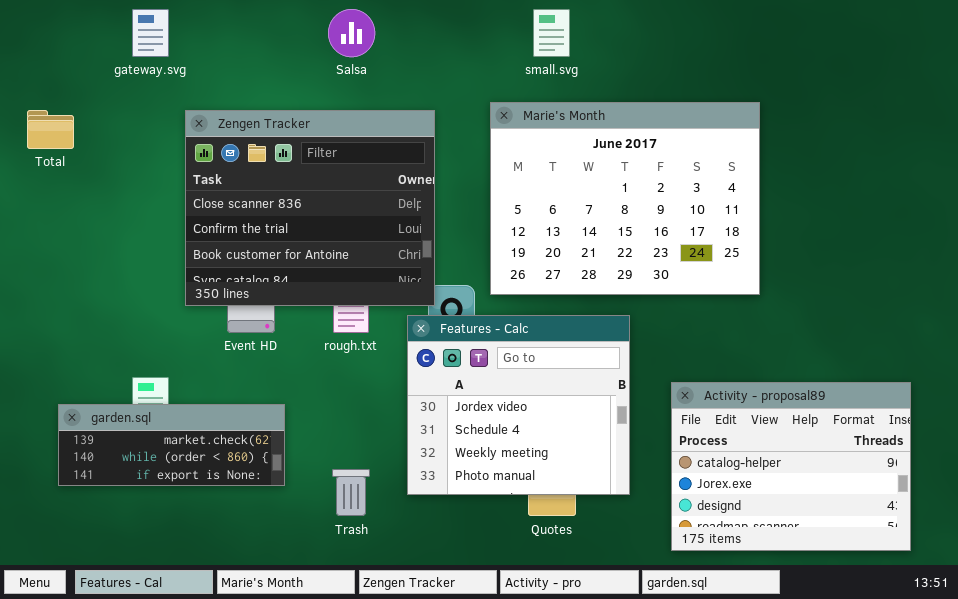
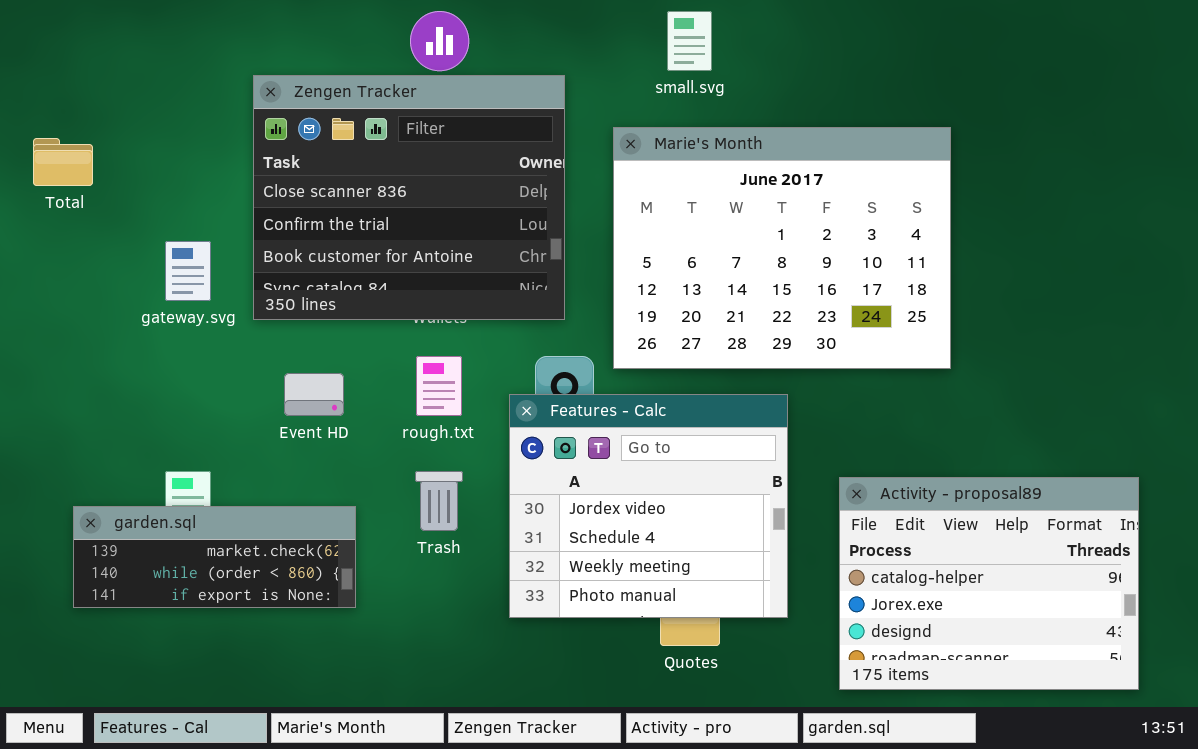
gateway.svg: [132,9,169,57] -> [165,241,211,301], moved
Zengen Tracker: [185,110,435,306] -> [253,75,565,320], moved
Trash: [332,469,370,516] -> [415,471,463,531], moved

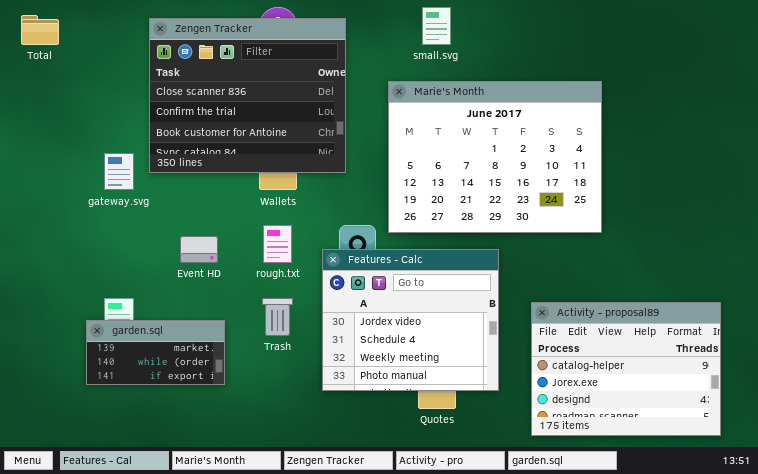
Zengen Tracker: [253,75,565,320] -> [149,18,346,173], moved
Total: [33,138,93,186] -> [21,15,59,45], moved
garden.sql: [73,506,356,608] -> [86,320,225,385], resized

